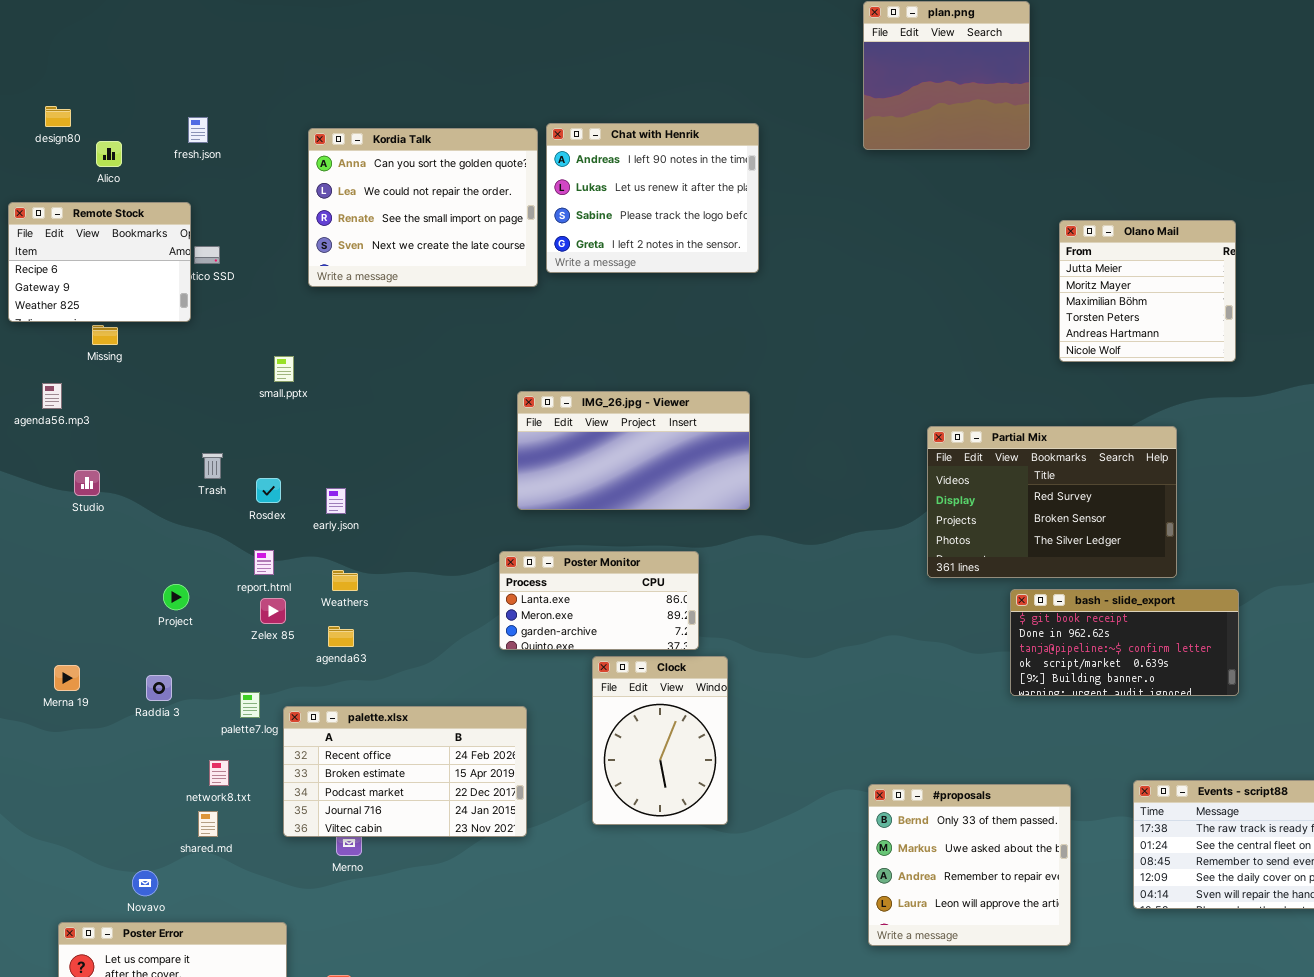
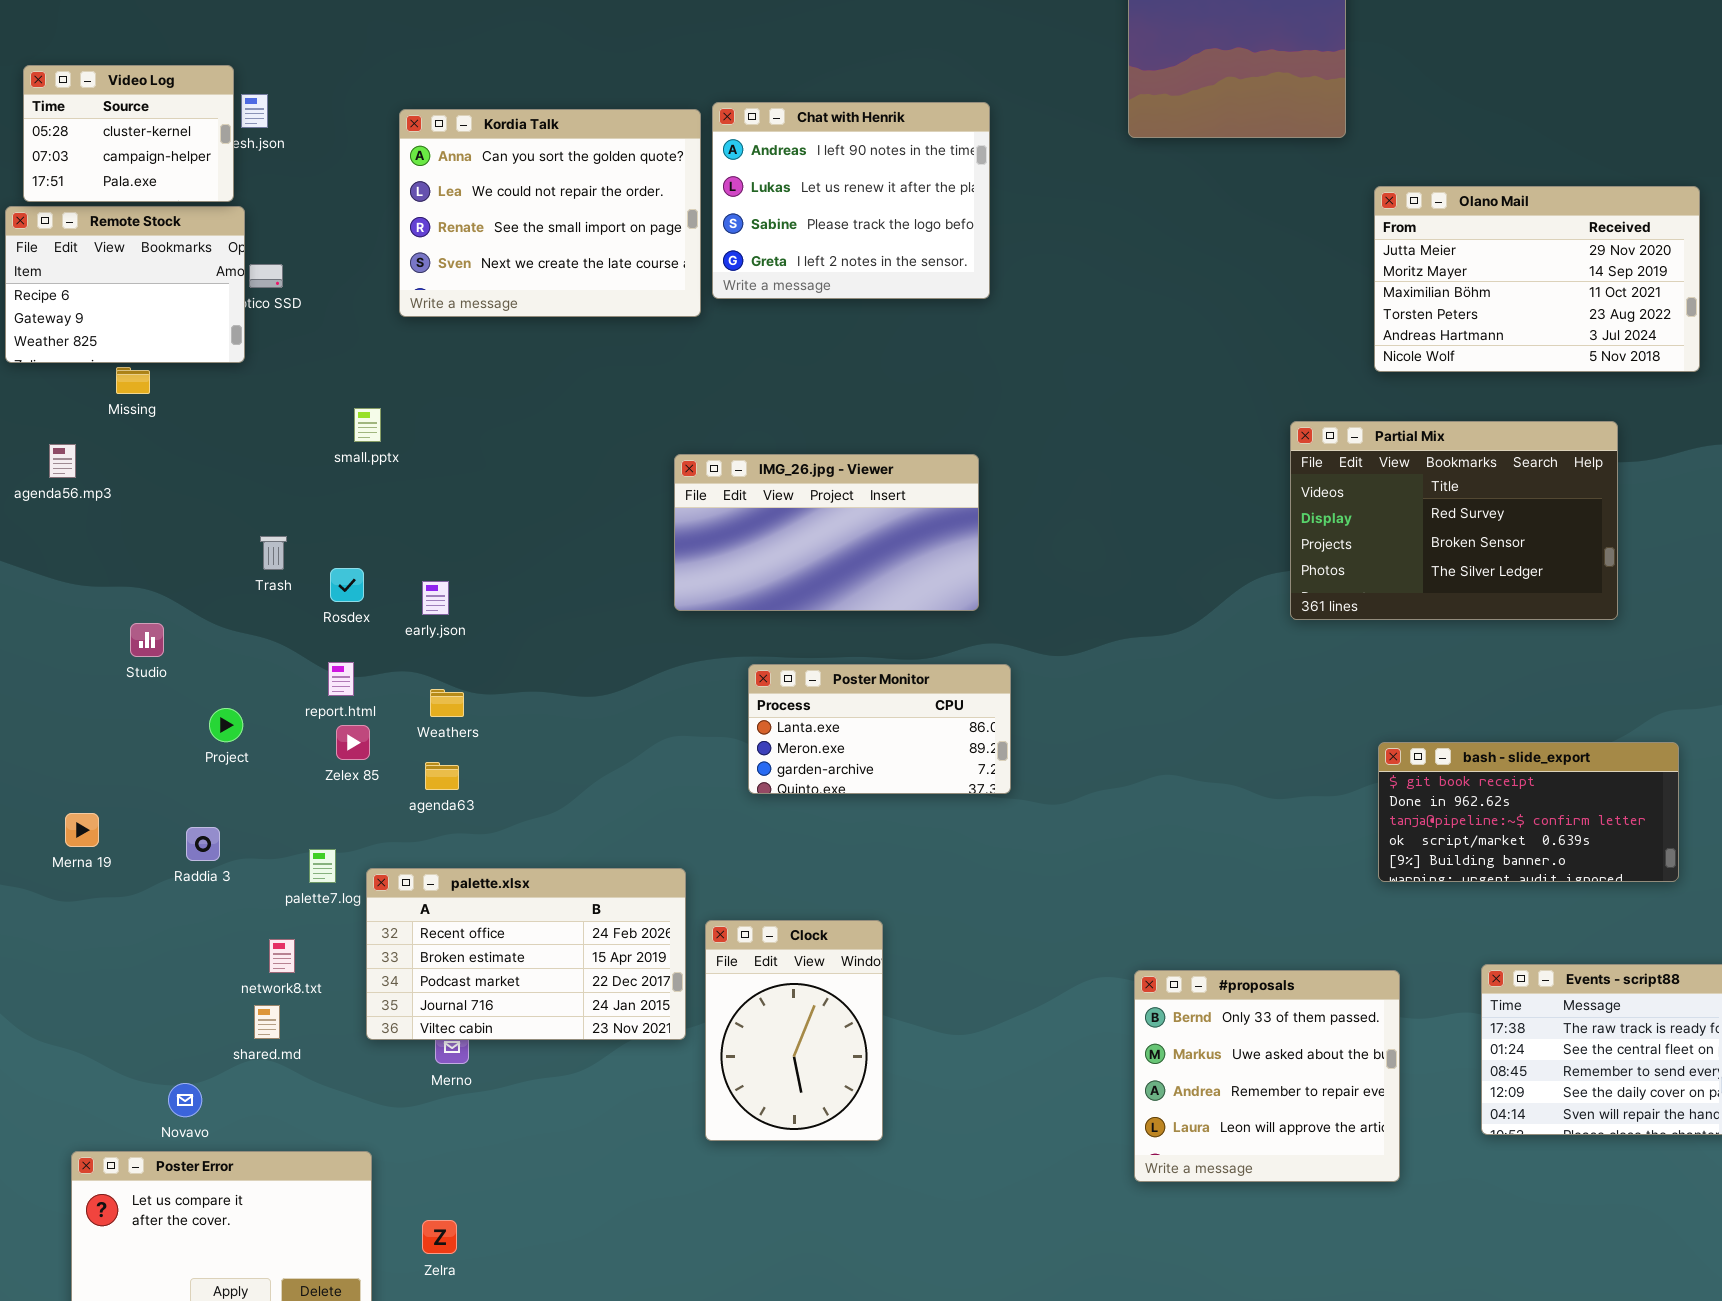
Video Log: none -> [23,65,234,202], opened
Olano Mail: [1059,220,1236,362] -> [1374,186,1700,372], moved, resized
Partial Mix: [927,426,1177,578] -> [1290,421,1618,620], moved
Studio: [74,470,100,496] -> [130,623,164,657], moved
Poster Monitor: [499,551,699,650] -> [748,664,1011,794], moved
bash - slide_export: [1010,589,1239,696] -> [1378,742,1679,882], moved
Clock: [592,656,728,825] -> [705,920,883,1141], moved

